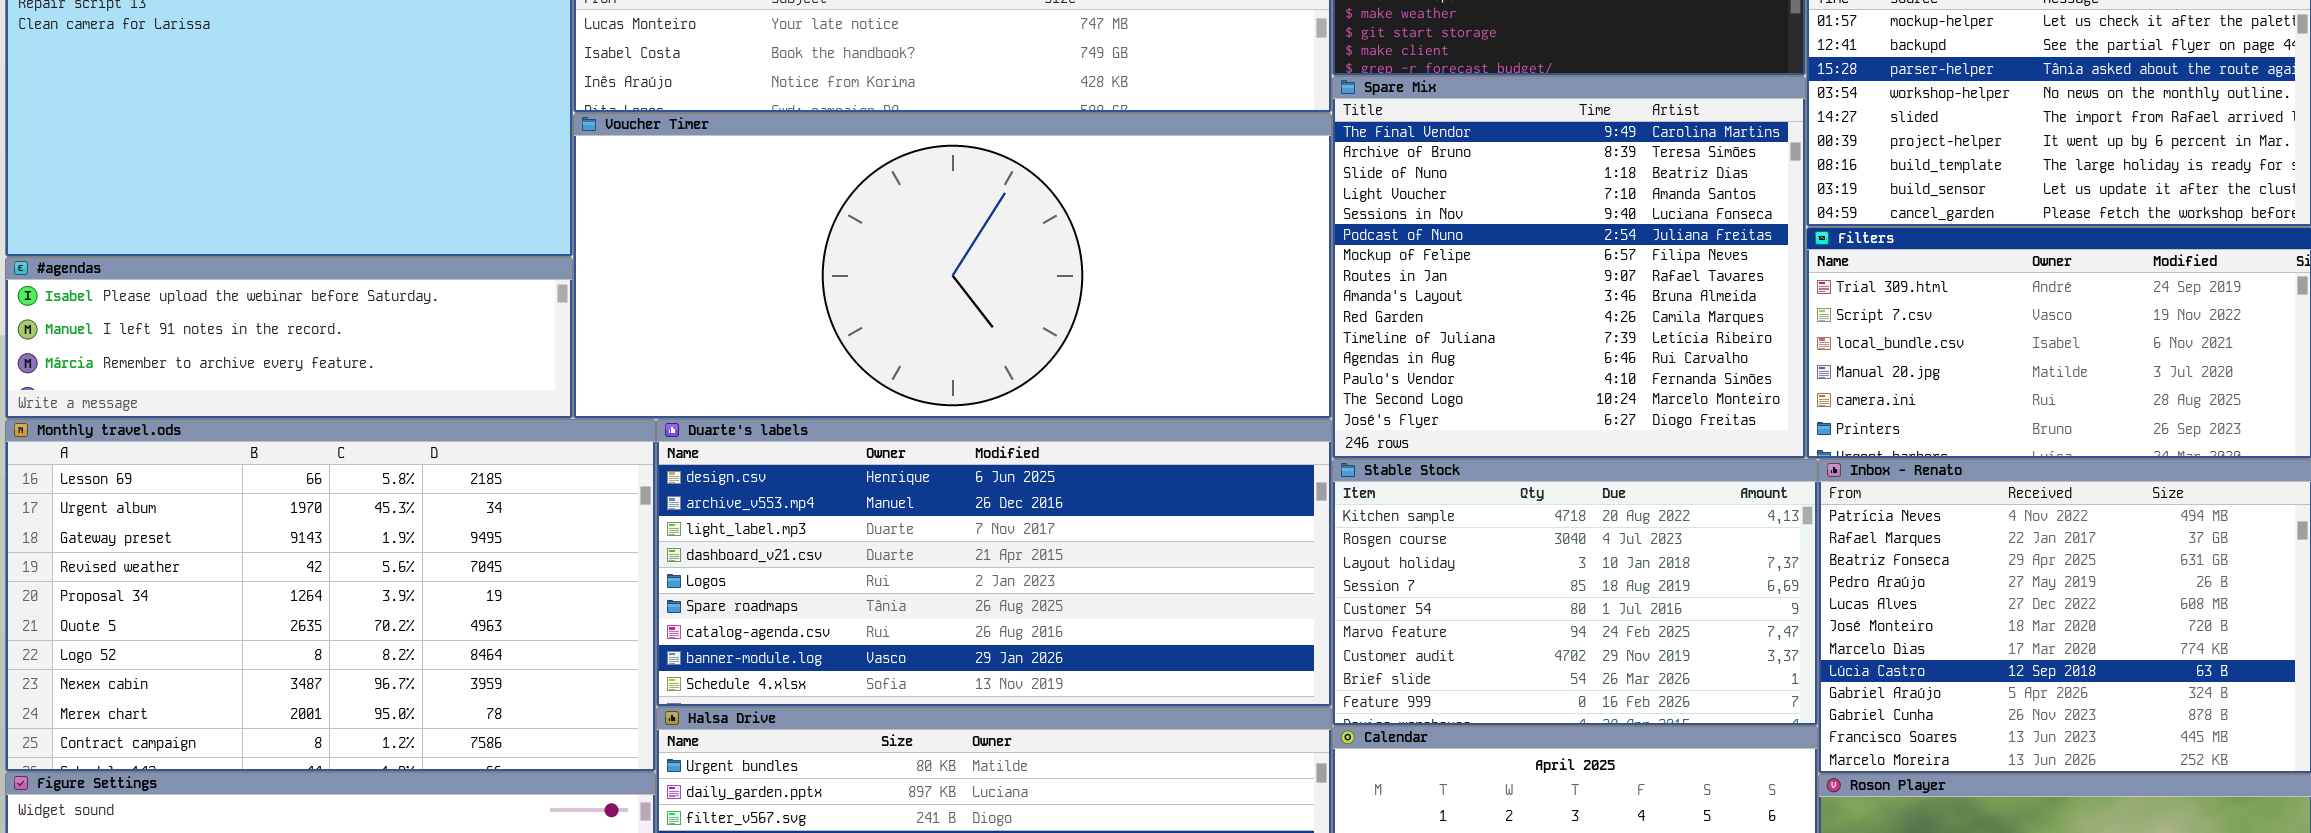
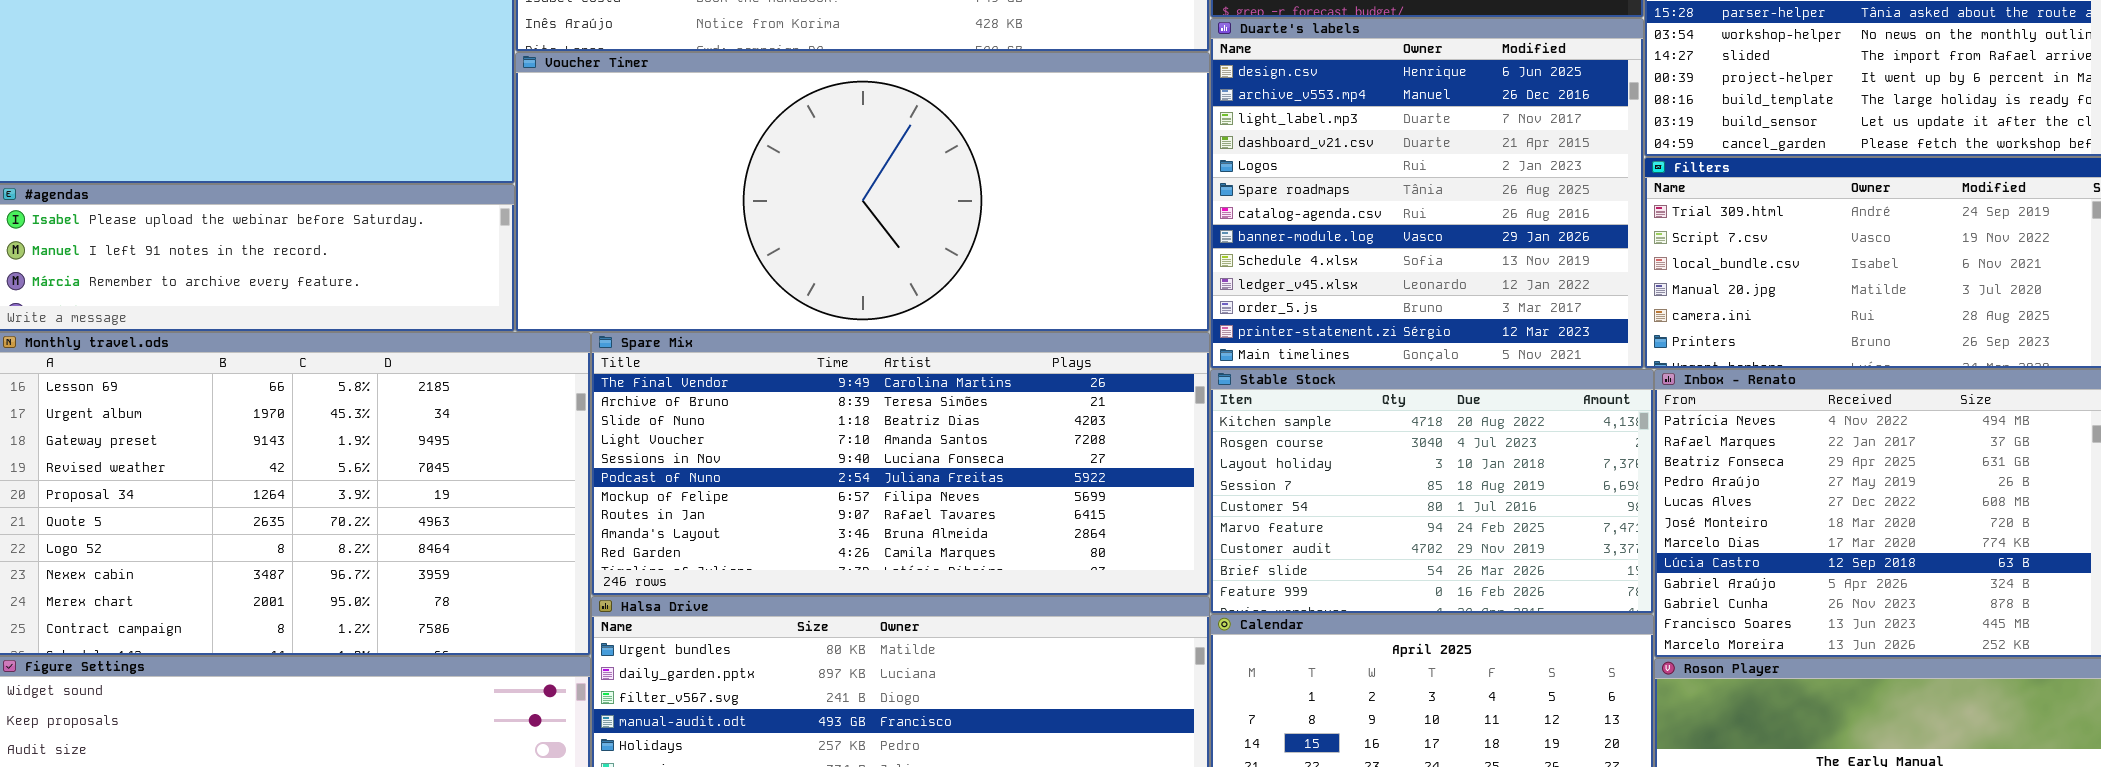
Spare Mix: [1332,76,1806,459] -> [591,332,1210,596], moved, resized
Duarte's labels: [656,419,1332,707] -> [1210,18,1644,369], moved, resized

